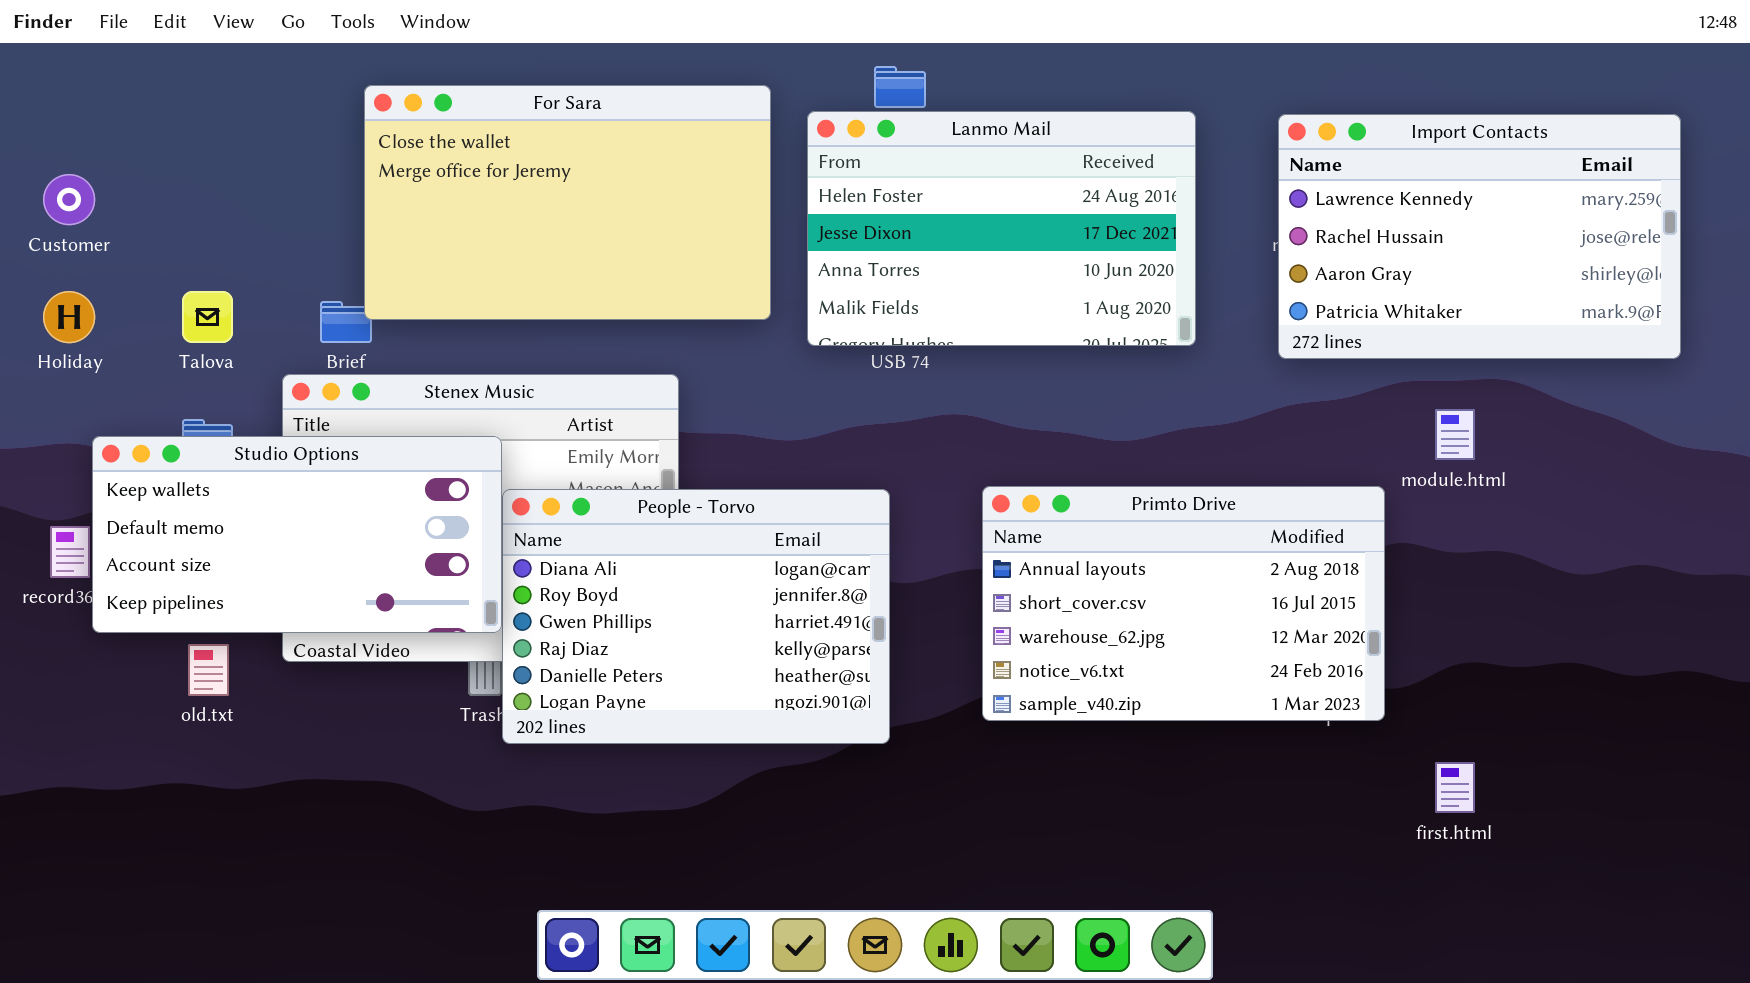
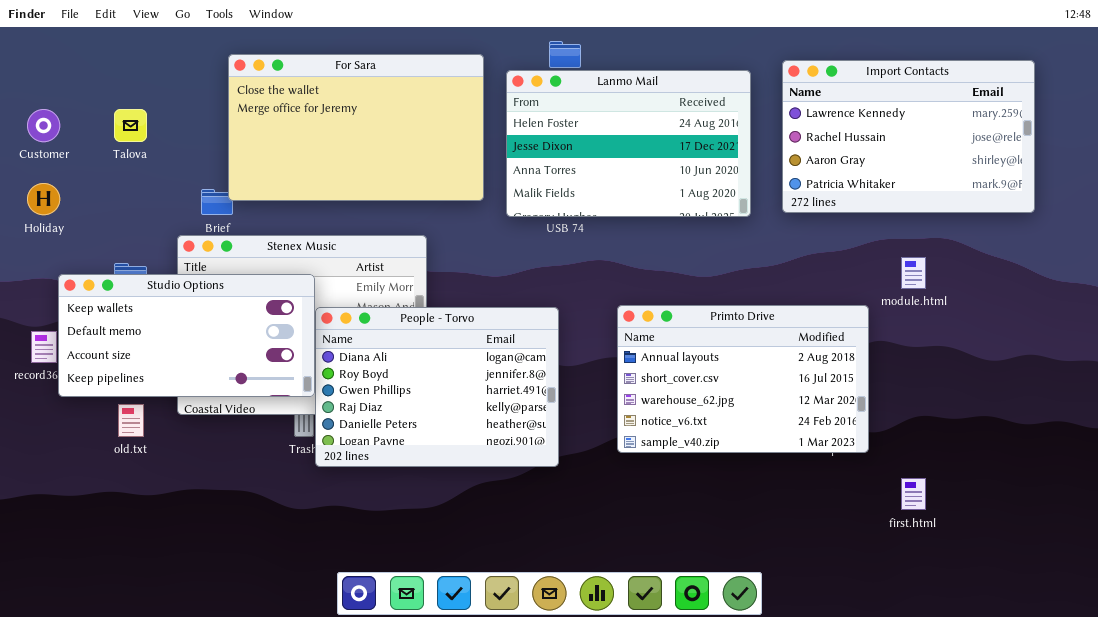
Import Contacts: [1278,114,1681,359] -> [782,60,1035,213], moved
Talova: [182,291,233,343] -> [114,109,147,142], moved

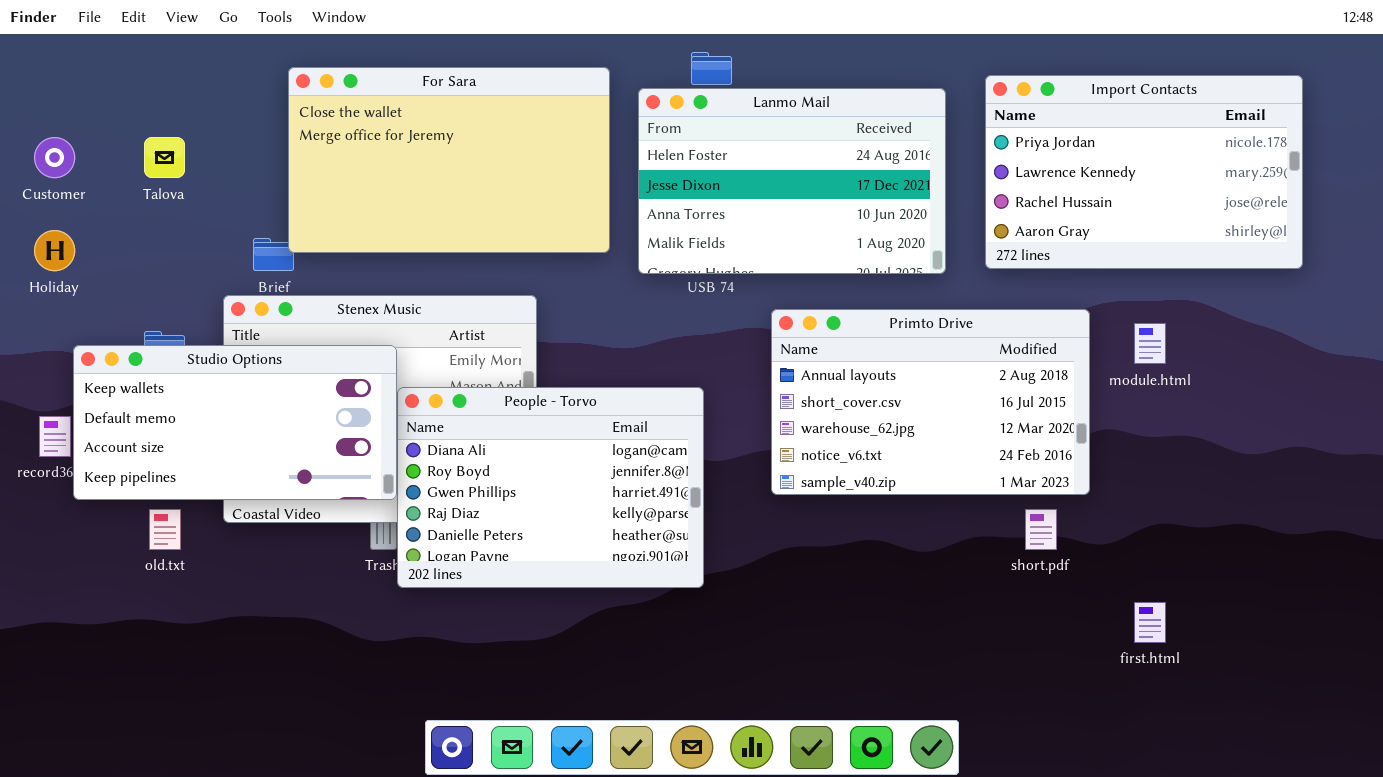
Import Contacts: [782,60,1035,213] -> [985,75,1303,269], scrolled up 1 row
Primto Drive: [617,305,869,453] -> [771,309,1090,495], moved

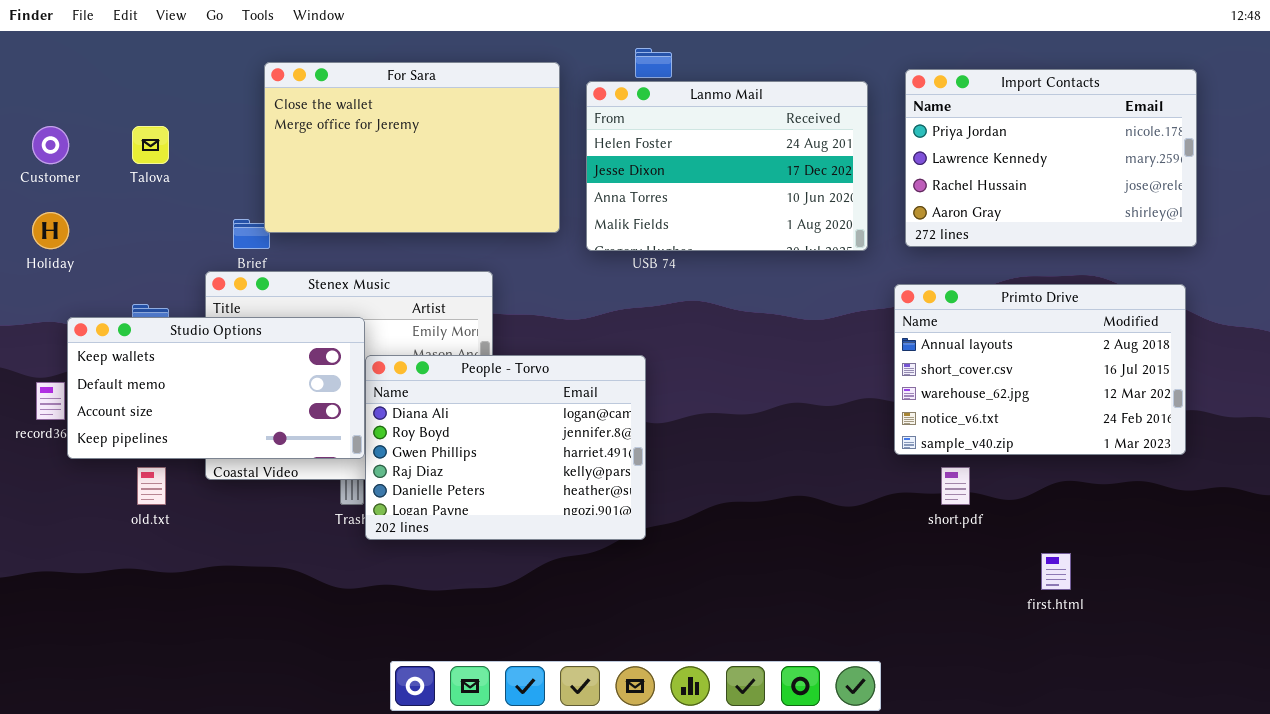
Primto Drive: [771,309,1090,495] -> [894,284,1186,455], moved

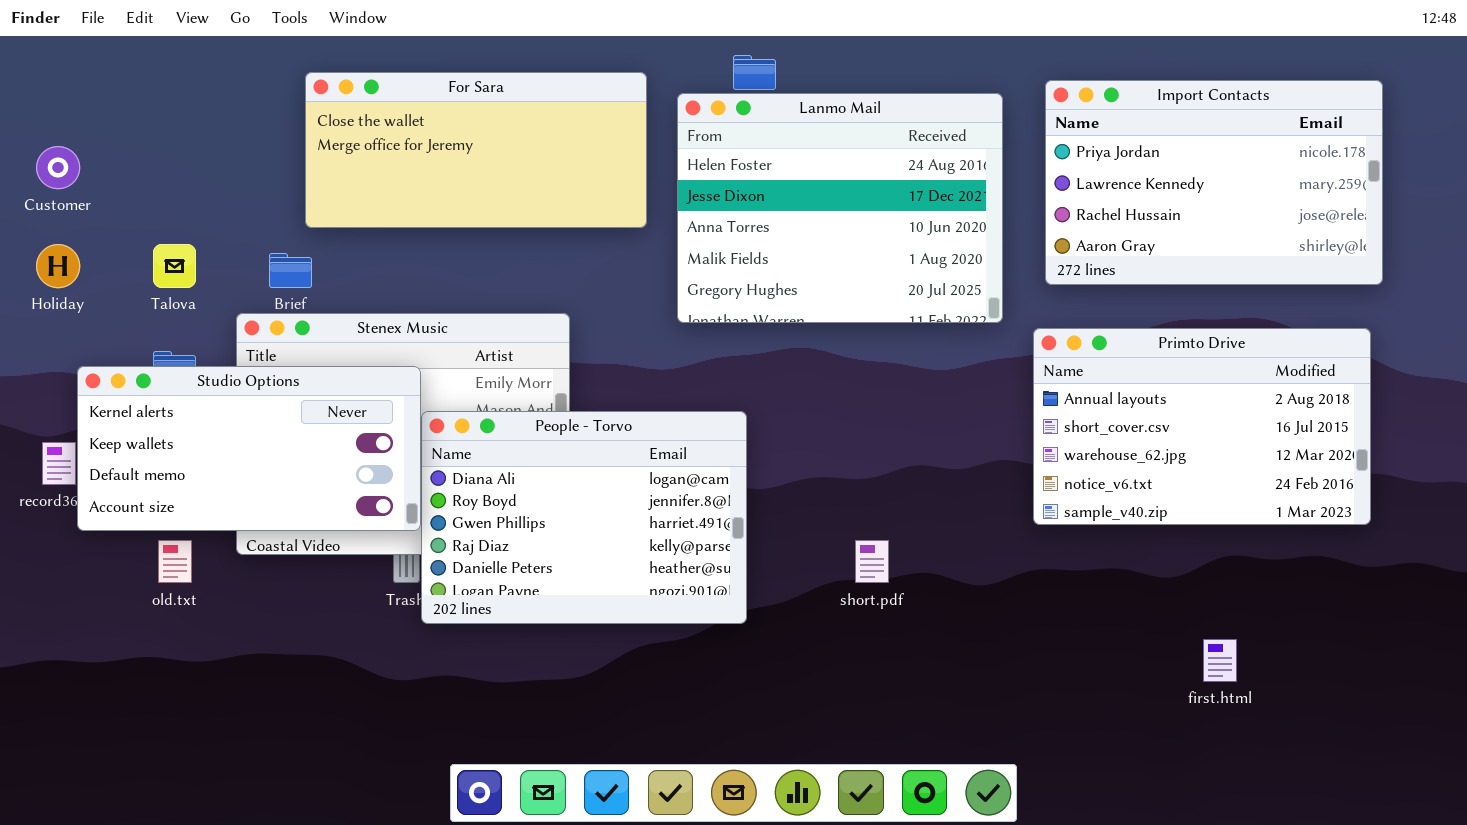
For Sara: [264,62,560,233] -> [305,72,647,228], resized
Lanmo Mail: [586,81,868,251] -> [677,93,1003,323], resized
Talova: [132,126,169,164] -> [153,244,196,288], moved
Studio Options: [67,317,365,459] -> [77,366,421,531], scrolled up 1 row
short.pdf: [941,467,970,505] -> [855,540,889,583], moved

